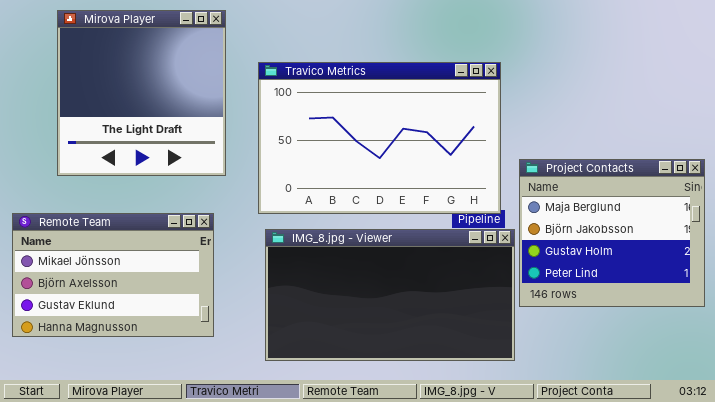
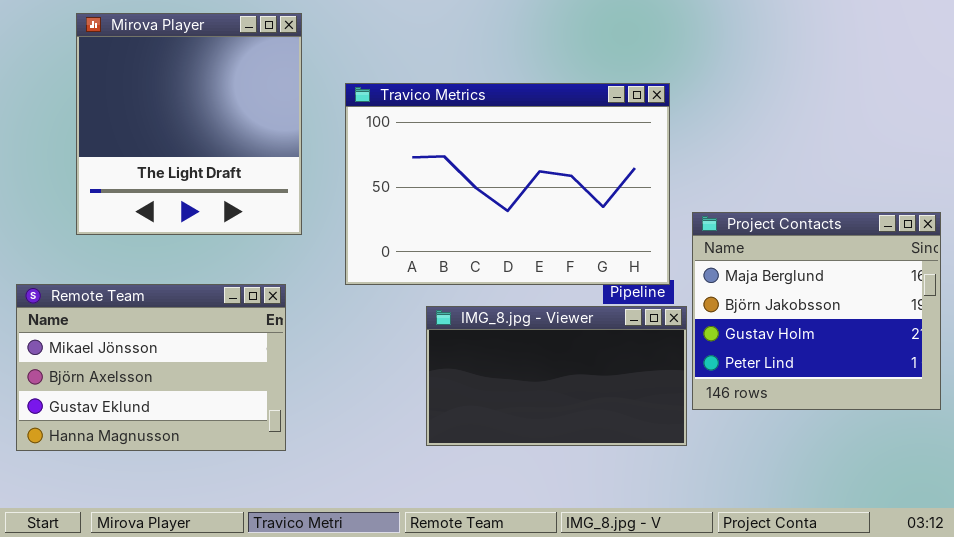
IMG_8.jpg - Viewer: [265,229,515,361] -> [426,306,687,446], resized

